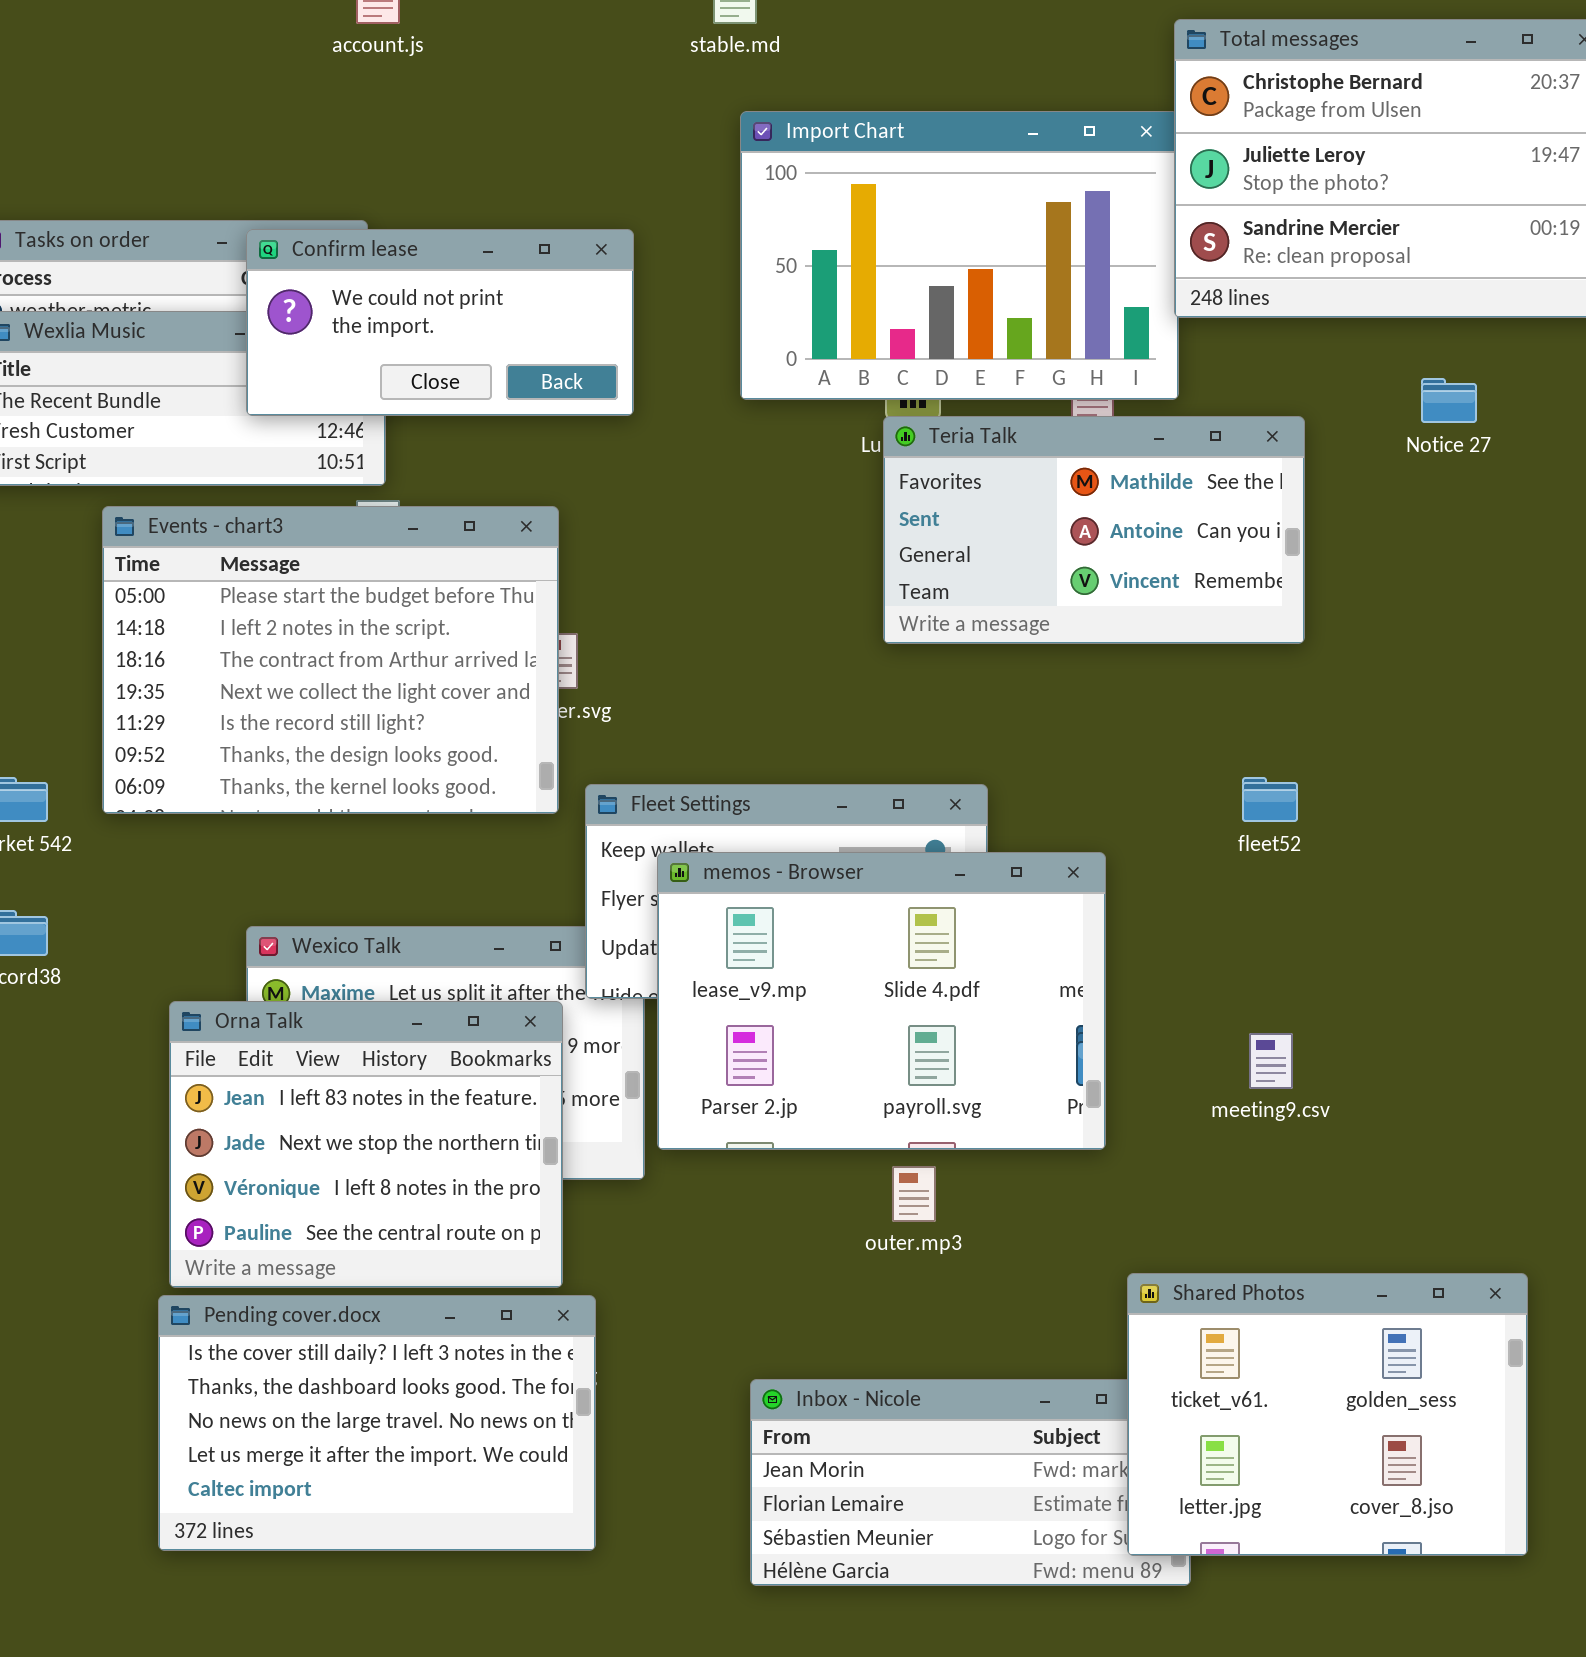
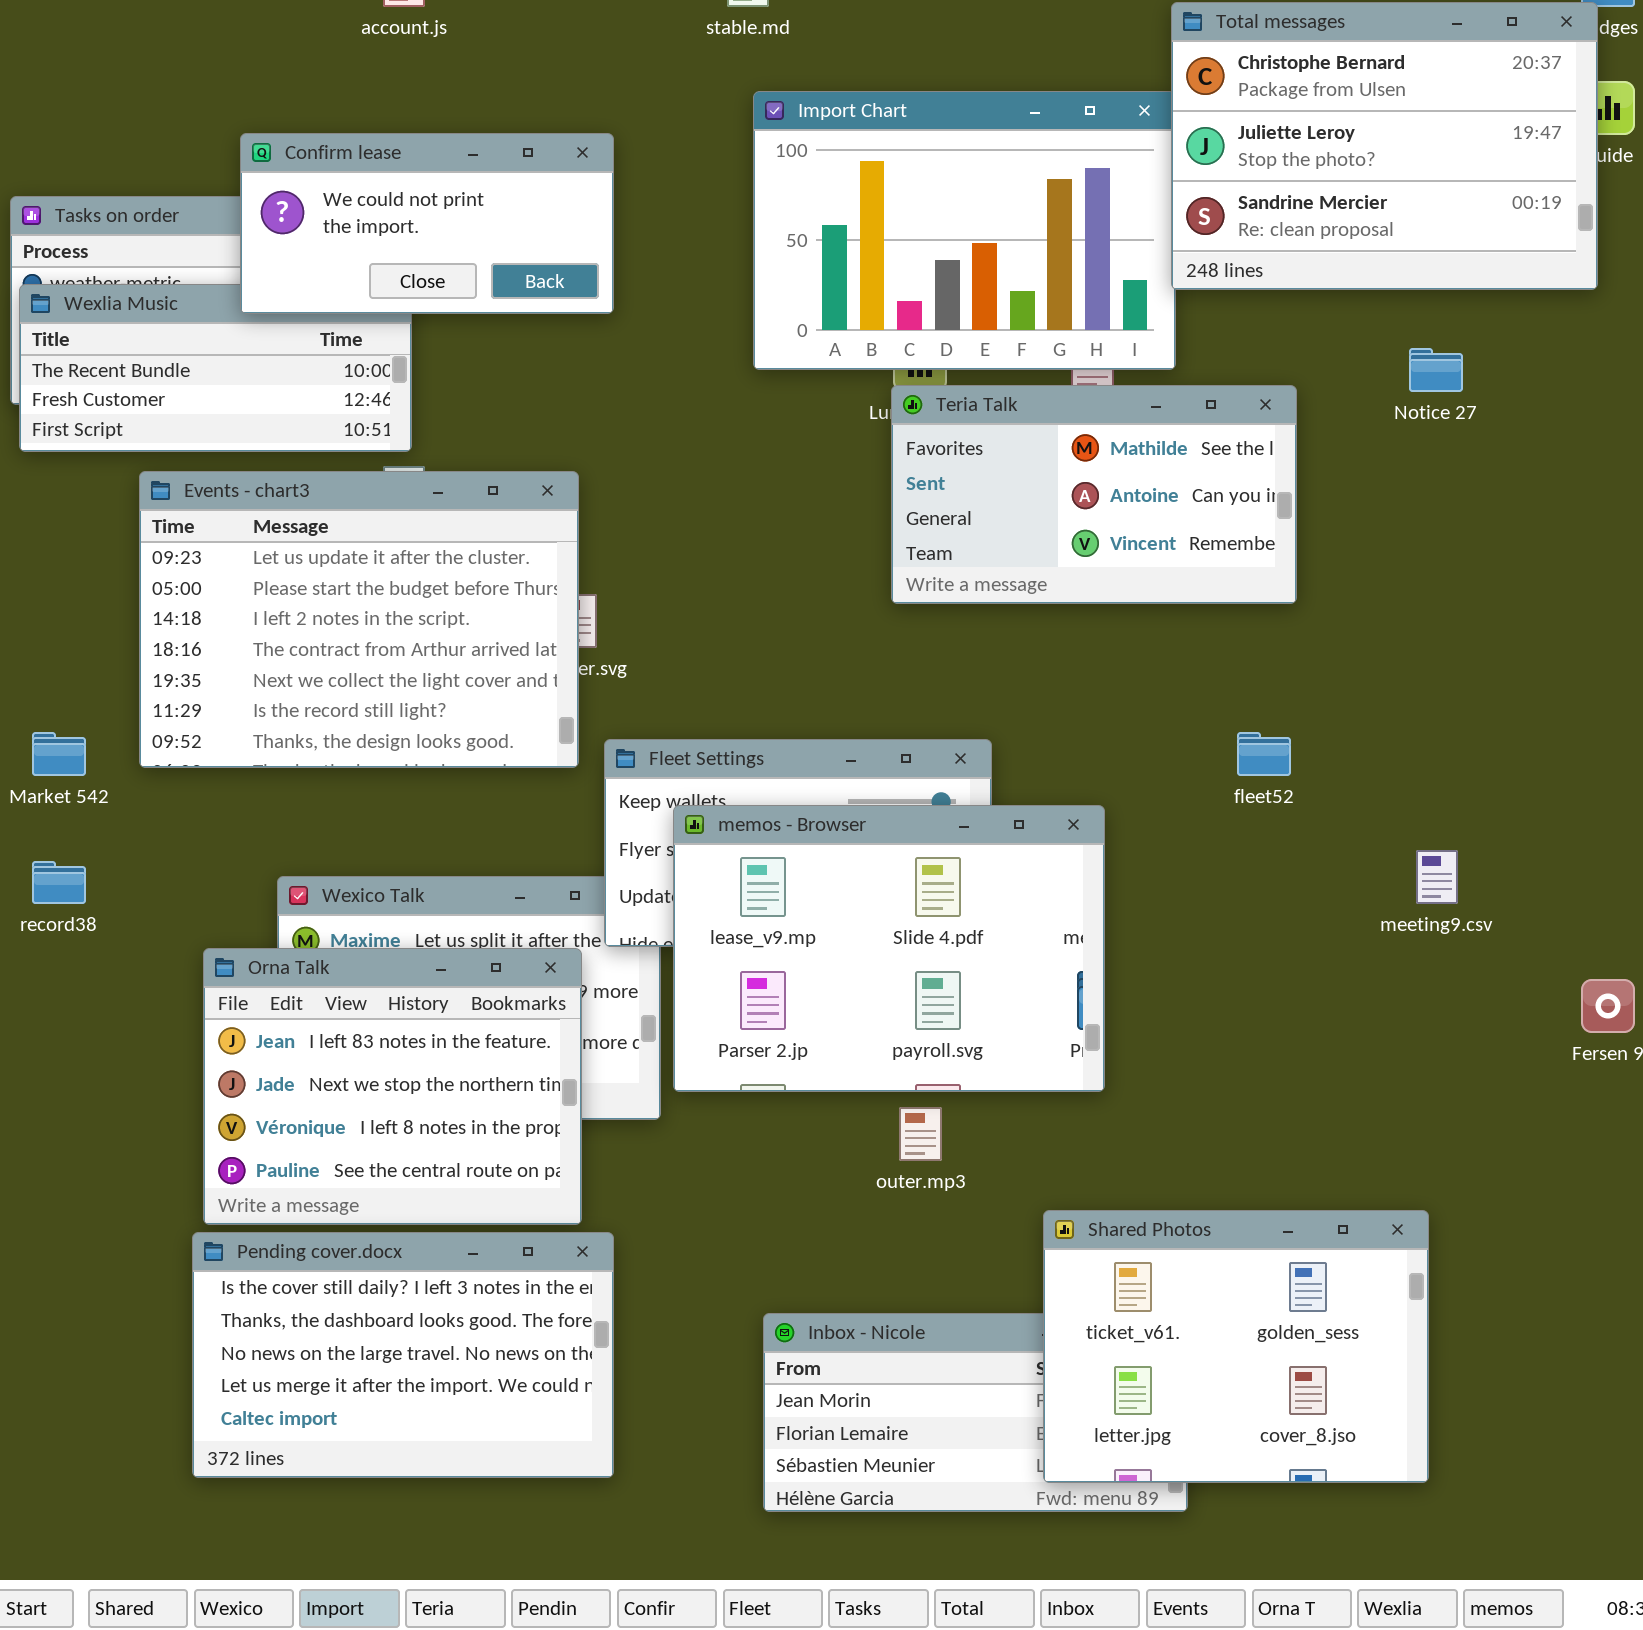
Confirm lease: [246,229,634,416] -> [240,133,614,314], moved
Events - chart3: [102,506,559,814] -> [139,471,579,768], scrolled up 1 row
meeting9.csv: [1249,1033,1293,1089] -> [1416,850,1458,904], moved
Shared Photos: [1127,1273,1528,1556] -> [1043,1210,1429,1483], moved

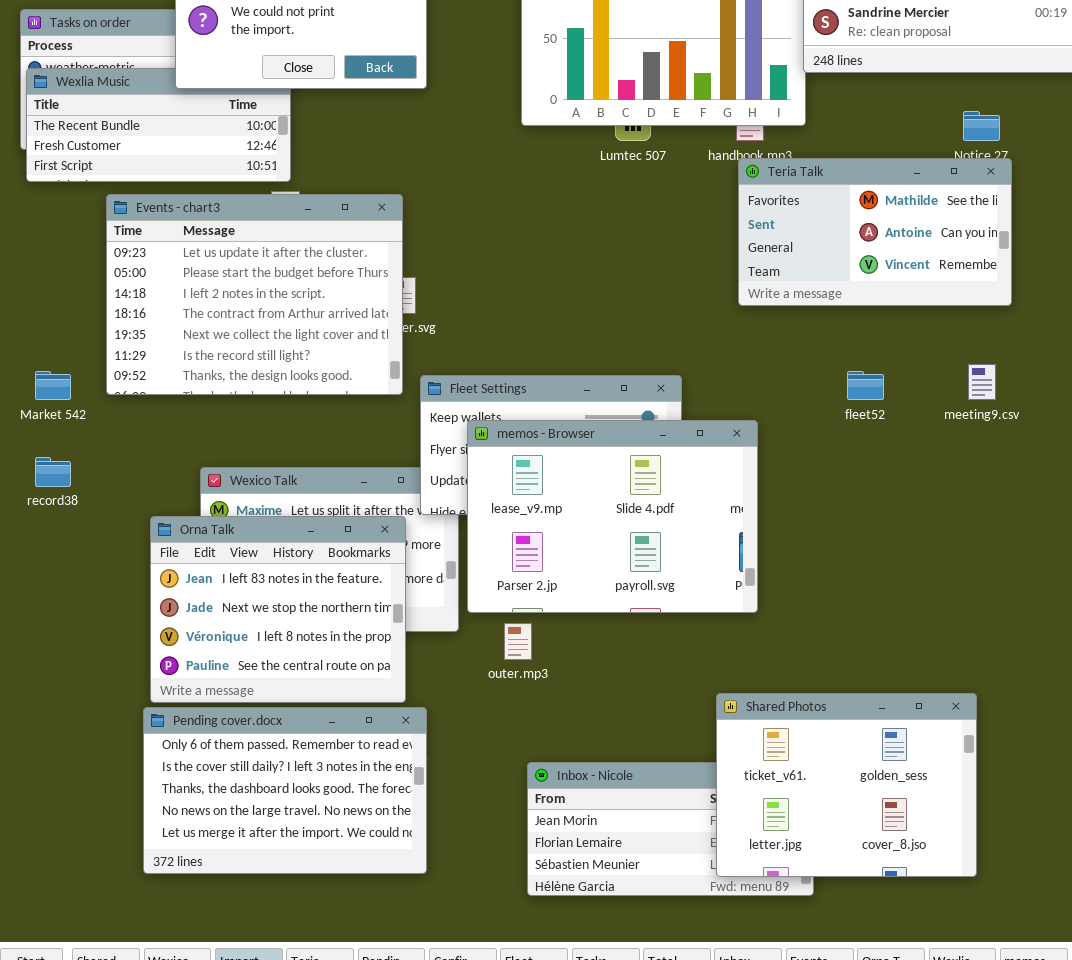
Teria Talk: [891,385,1297,604] -> [738,158,1012,306], moved
meeting9.csv: [1416,850,1458,904] -> [968,364,996,400], moved
outer.mp3: [899,1107,942,1161] -> [504,623,532,660], moved
Pending cover.docx: [192,1232,614,1478] -> [143,707,427,874], scrolled up 1 row

